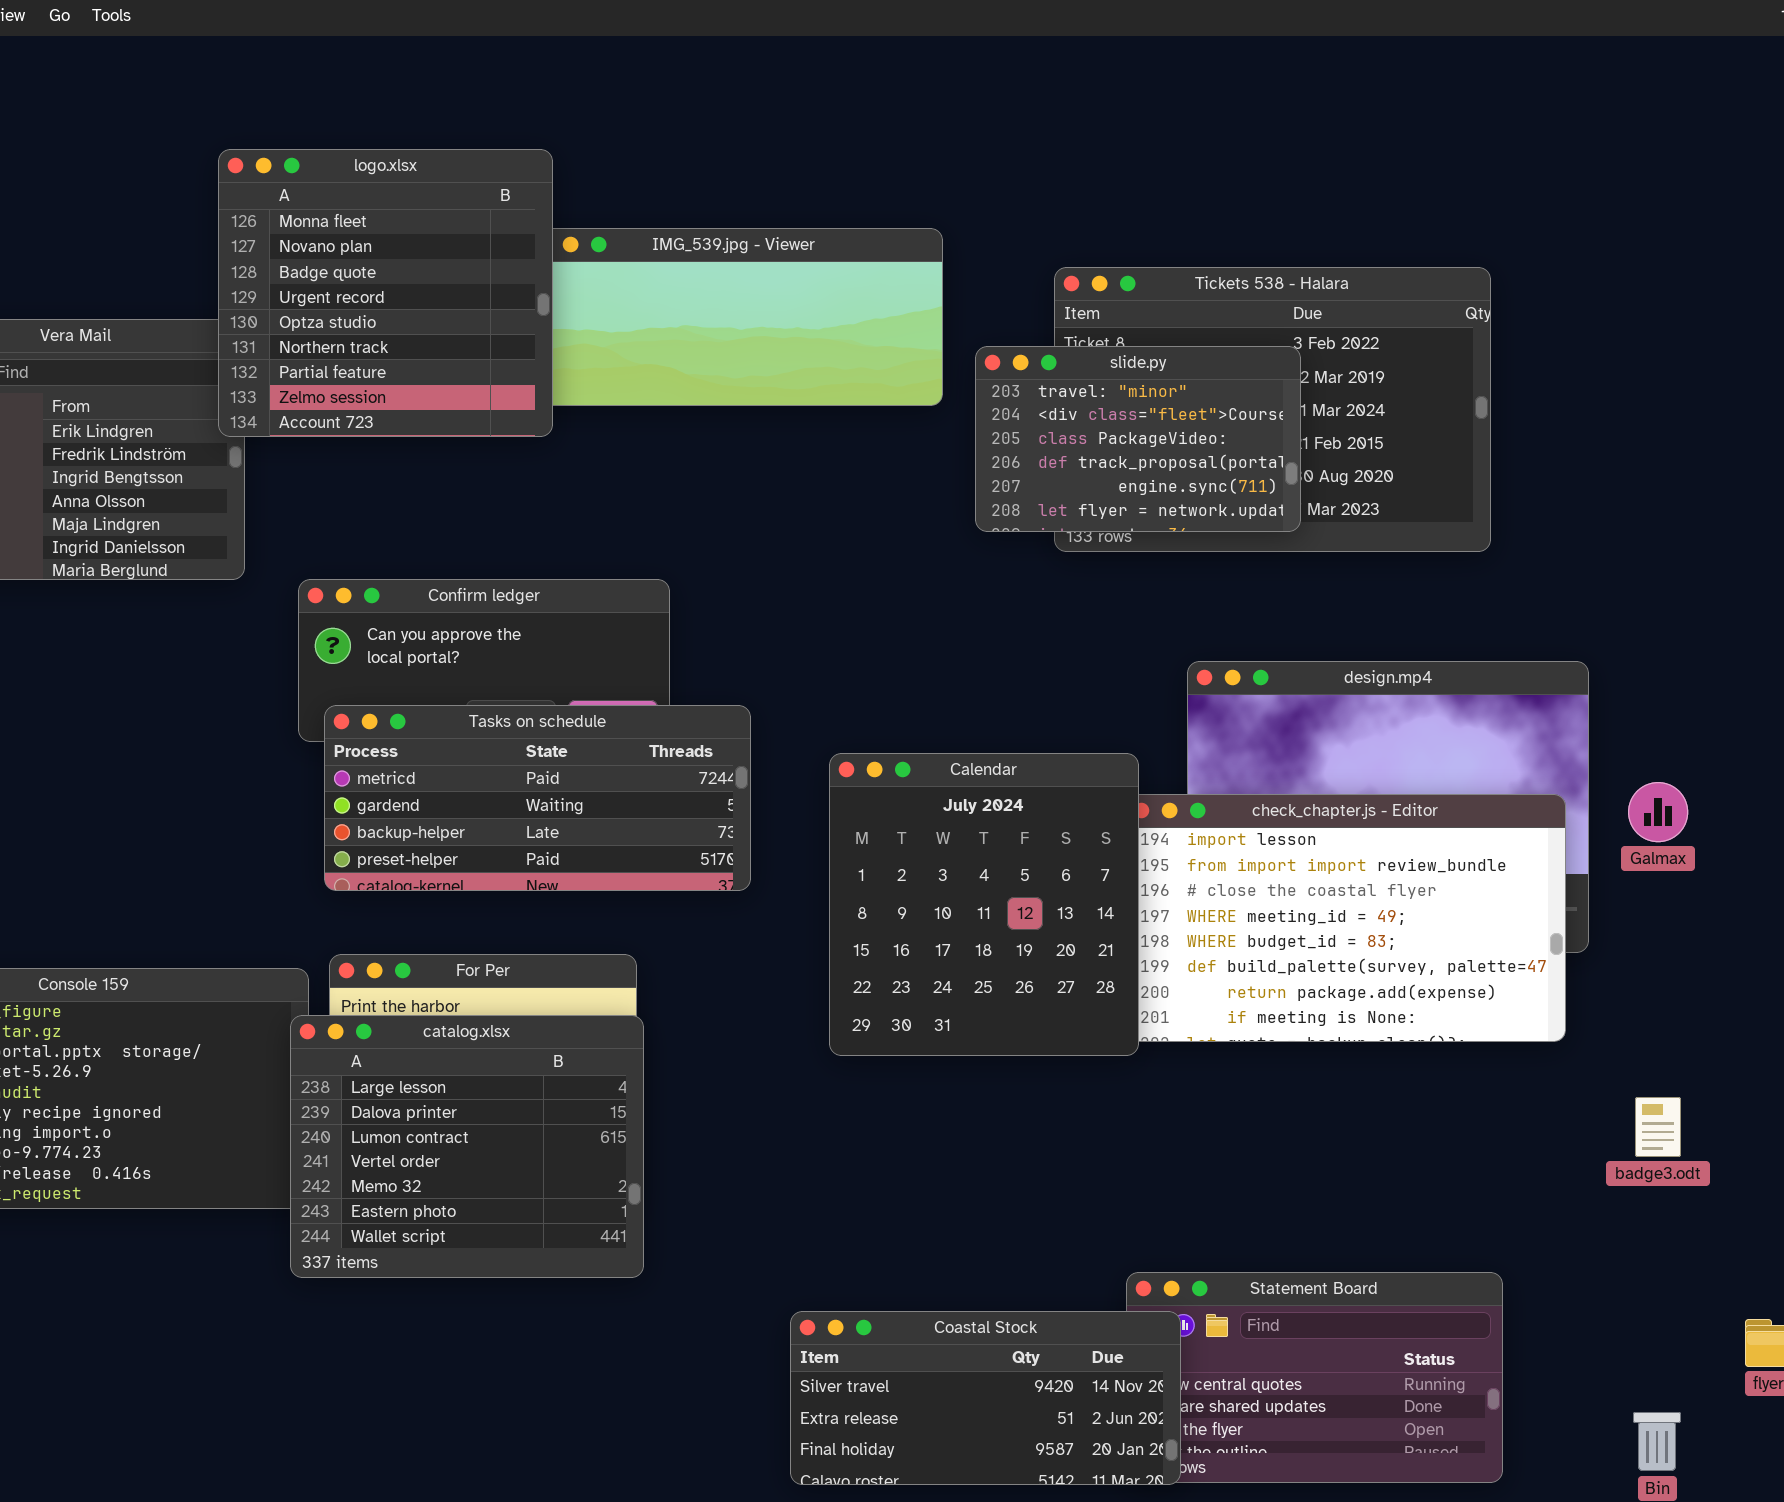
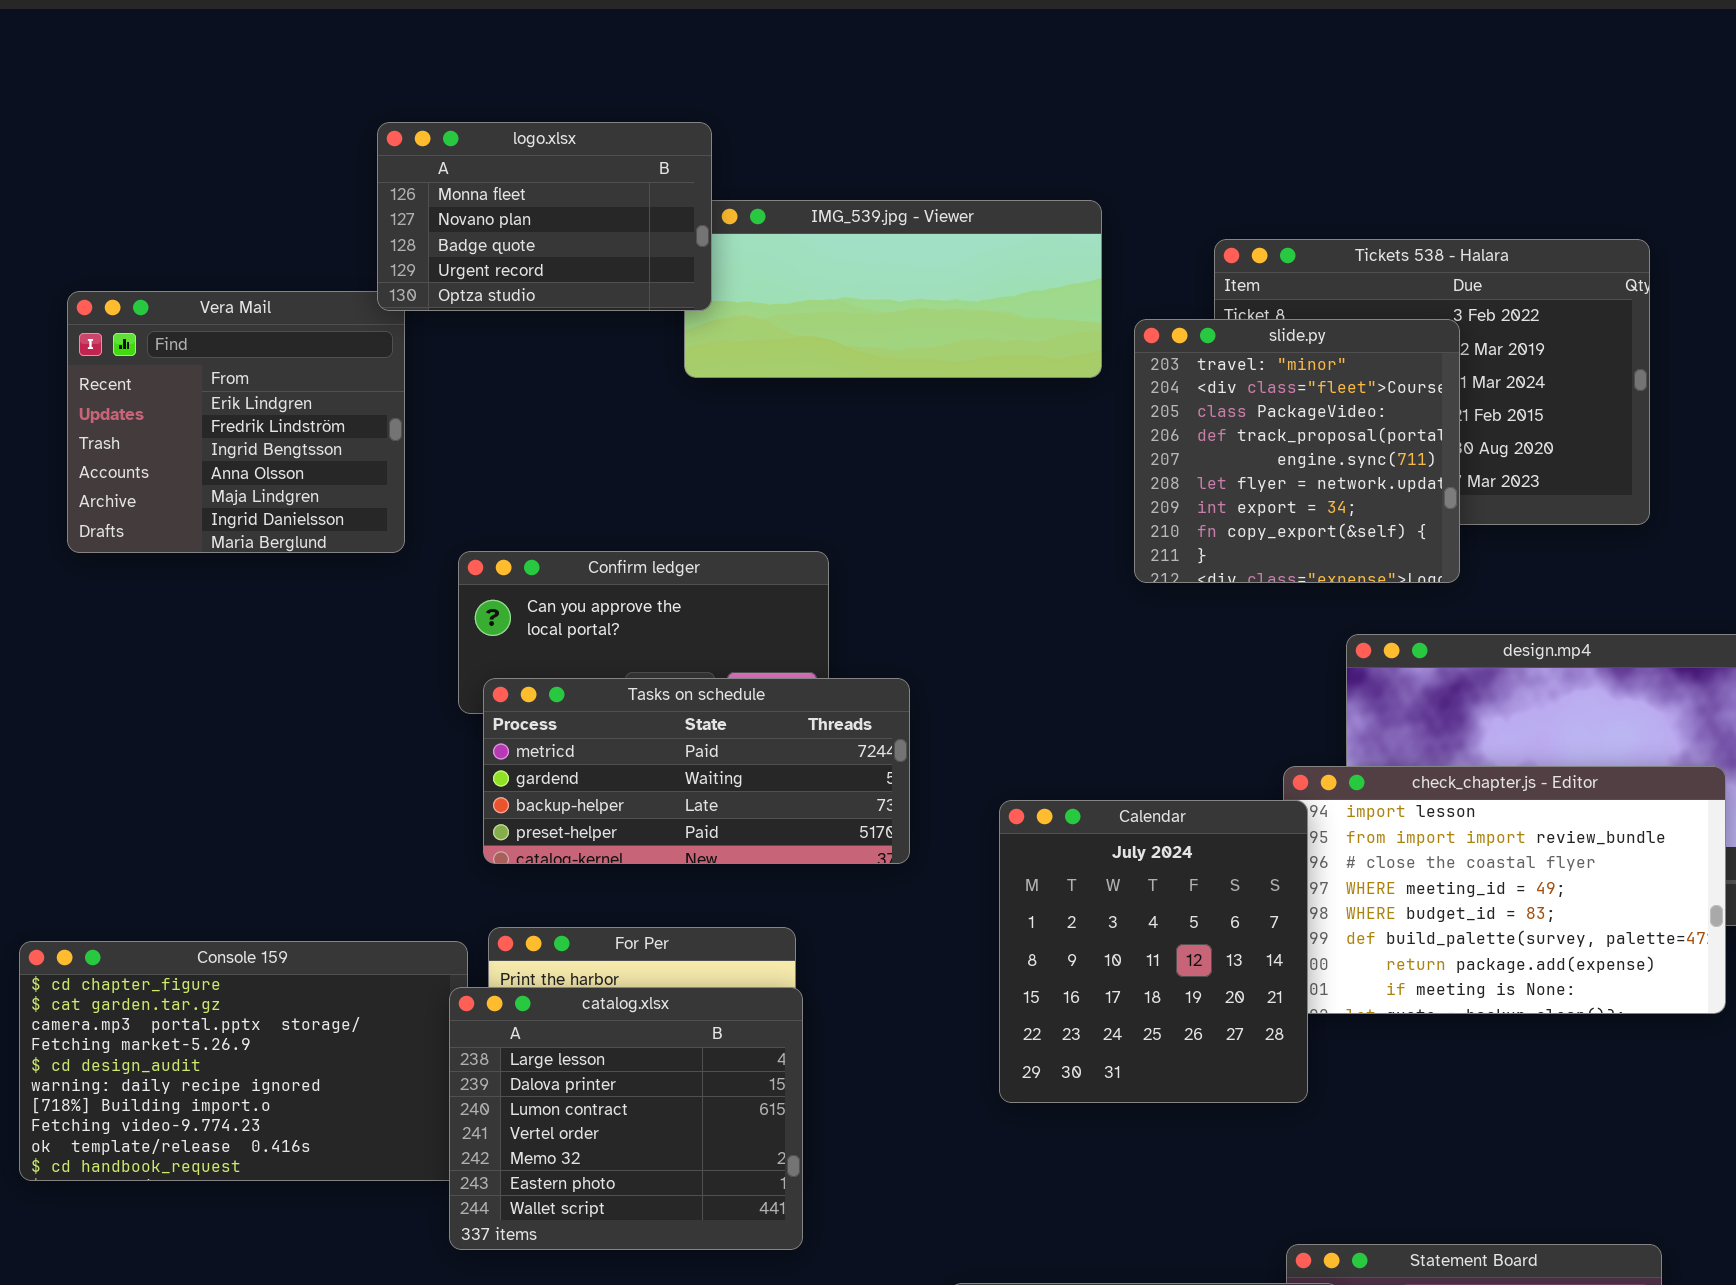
logo.xlsx: [218,149,553,437] -> [377,122,712,311], resized
slide.py: [975,346,1301,532] -> [1134,319,1460,583], resized
Calendar: [829,753,1139,1056] -> [999,800,1308,1103], moved

